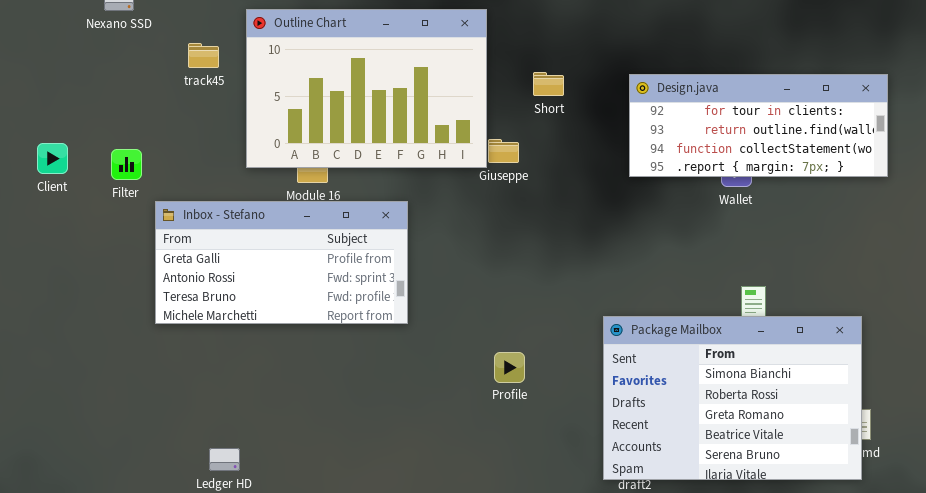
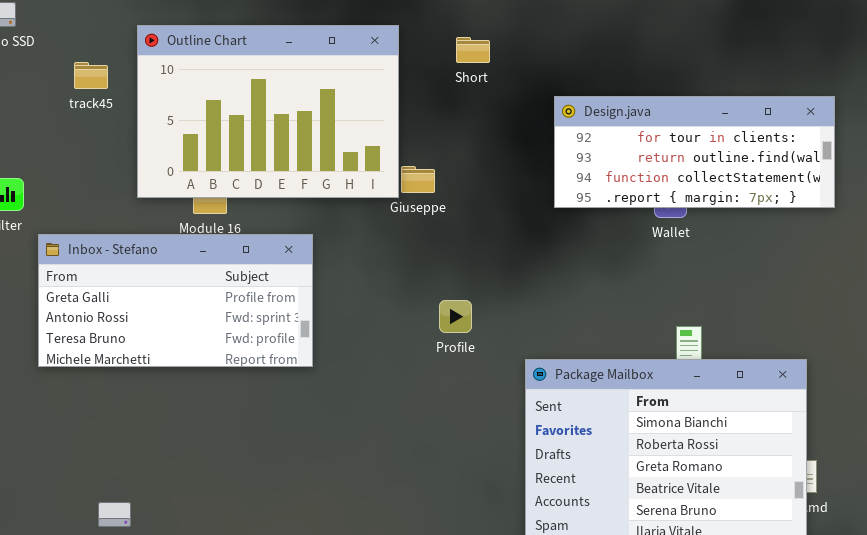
Short: [533,72,564,96] -> [456,37,490,63], moved
Profile: [494,352,525,383] -> [439,300,472,333], moved

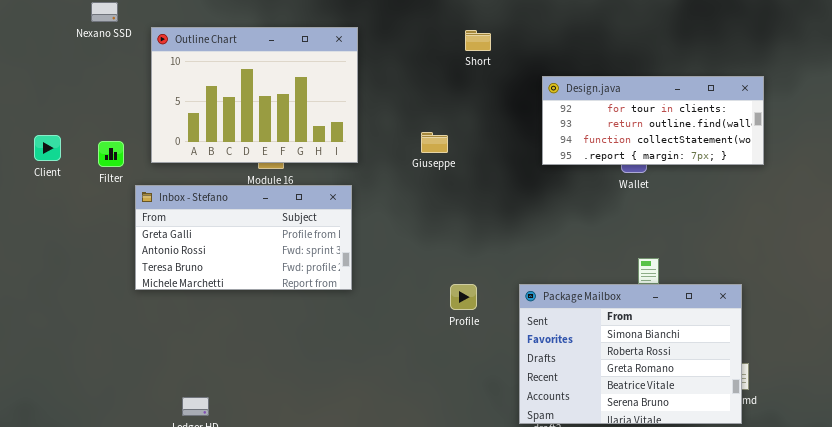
Outline Chart: [137,25,399,198] -> [151,27,358,163], moved
Profile: [439,300,472,333] -> [450,284,477,310], moved

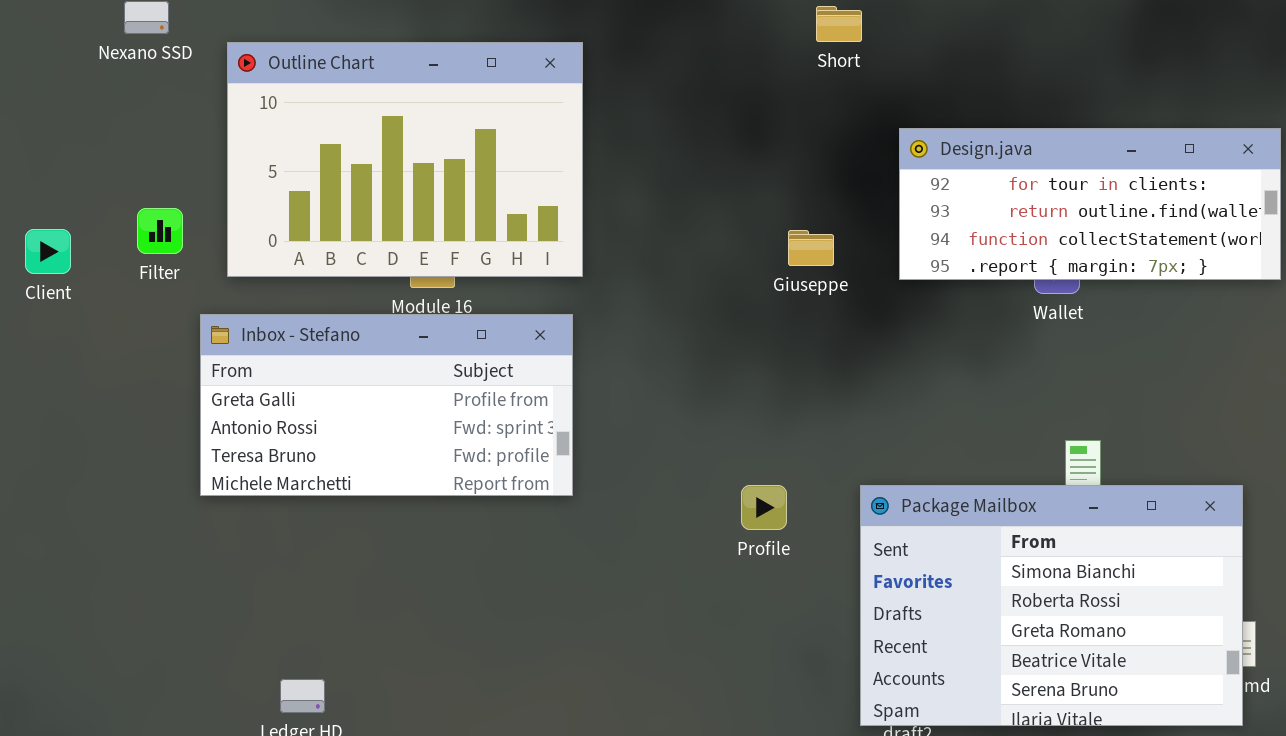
Short: [465,30,491,51] -> [816,6,862,42], moved
Giuseppe: [421,132,448,153] -> [788,230,834,266], moved
Filter: [98,141,124,167] -> [137,208,183,254], moved

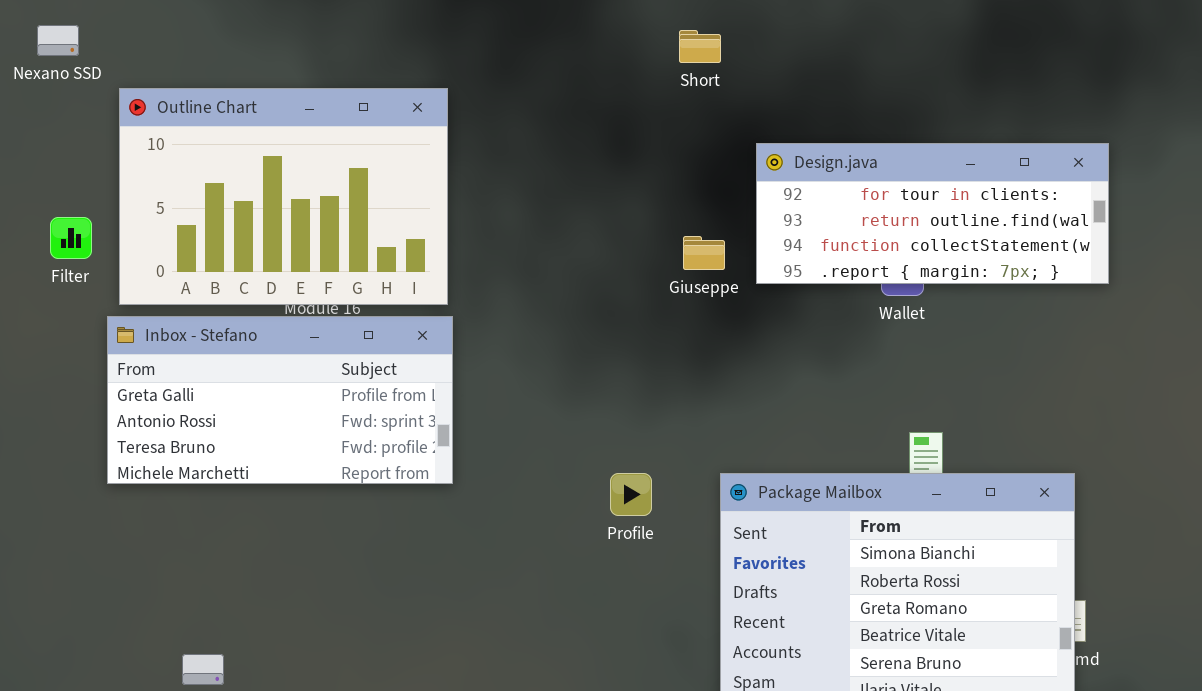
Outline Chart: [227,42,583,277] -> [119,88,448,305], moved
Giuseppe: [788,230,834,266] -> [683,236,725,270], moved

